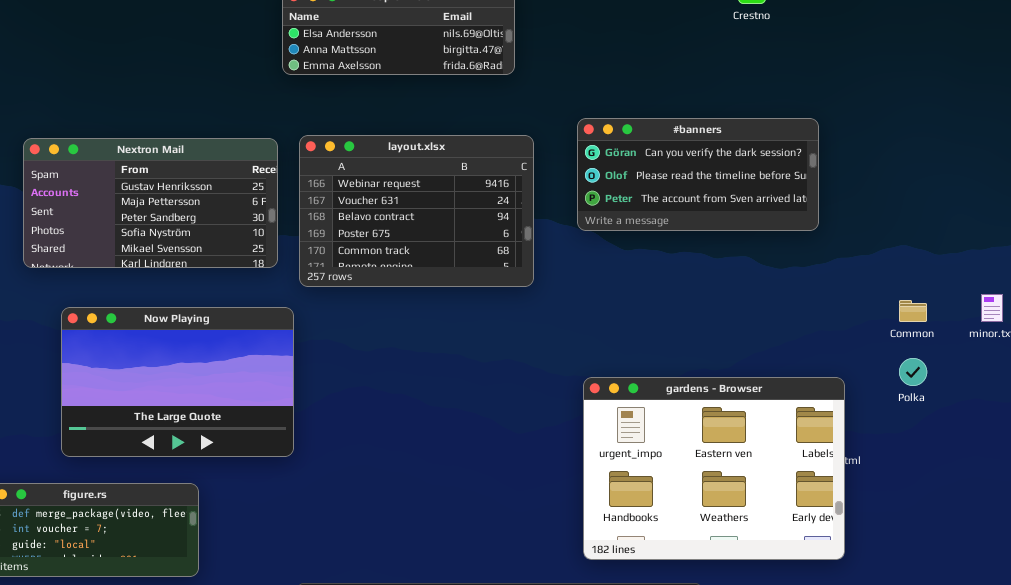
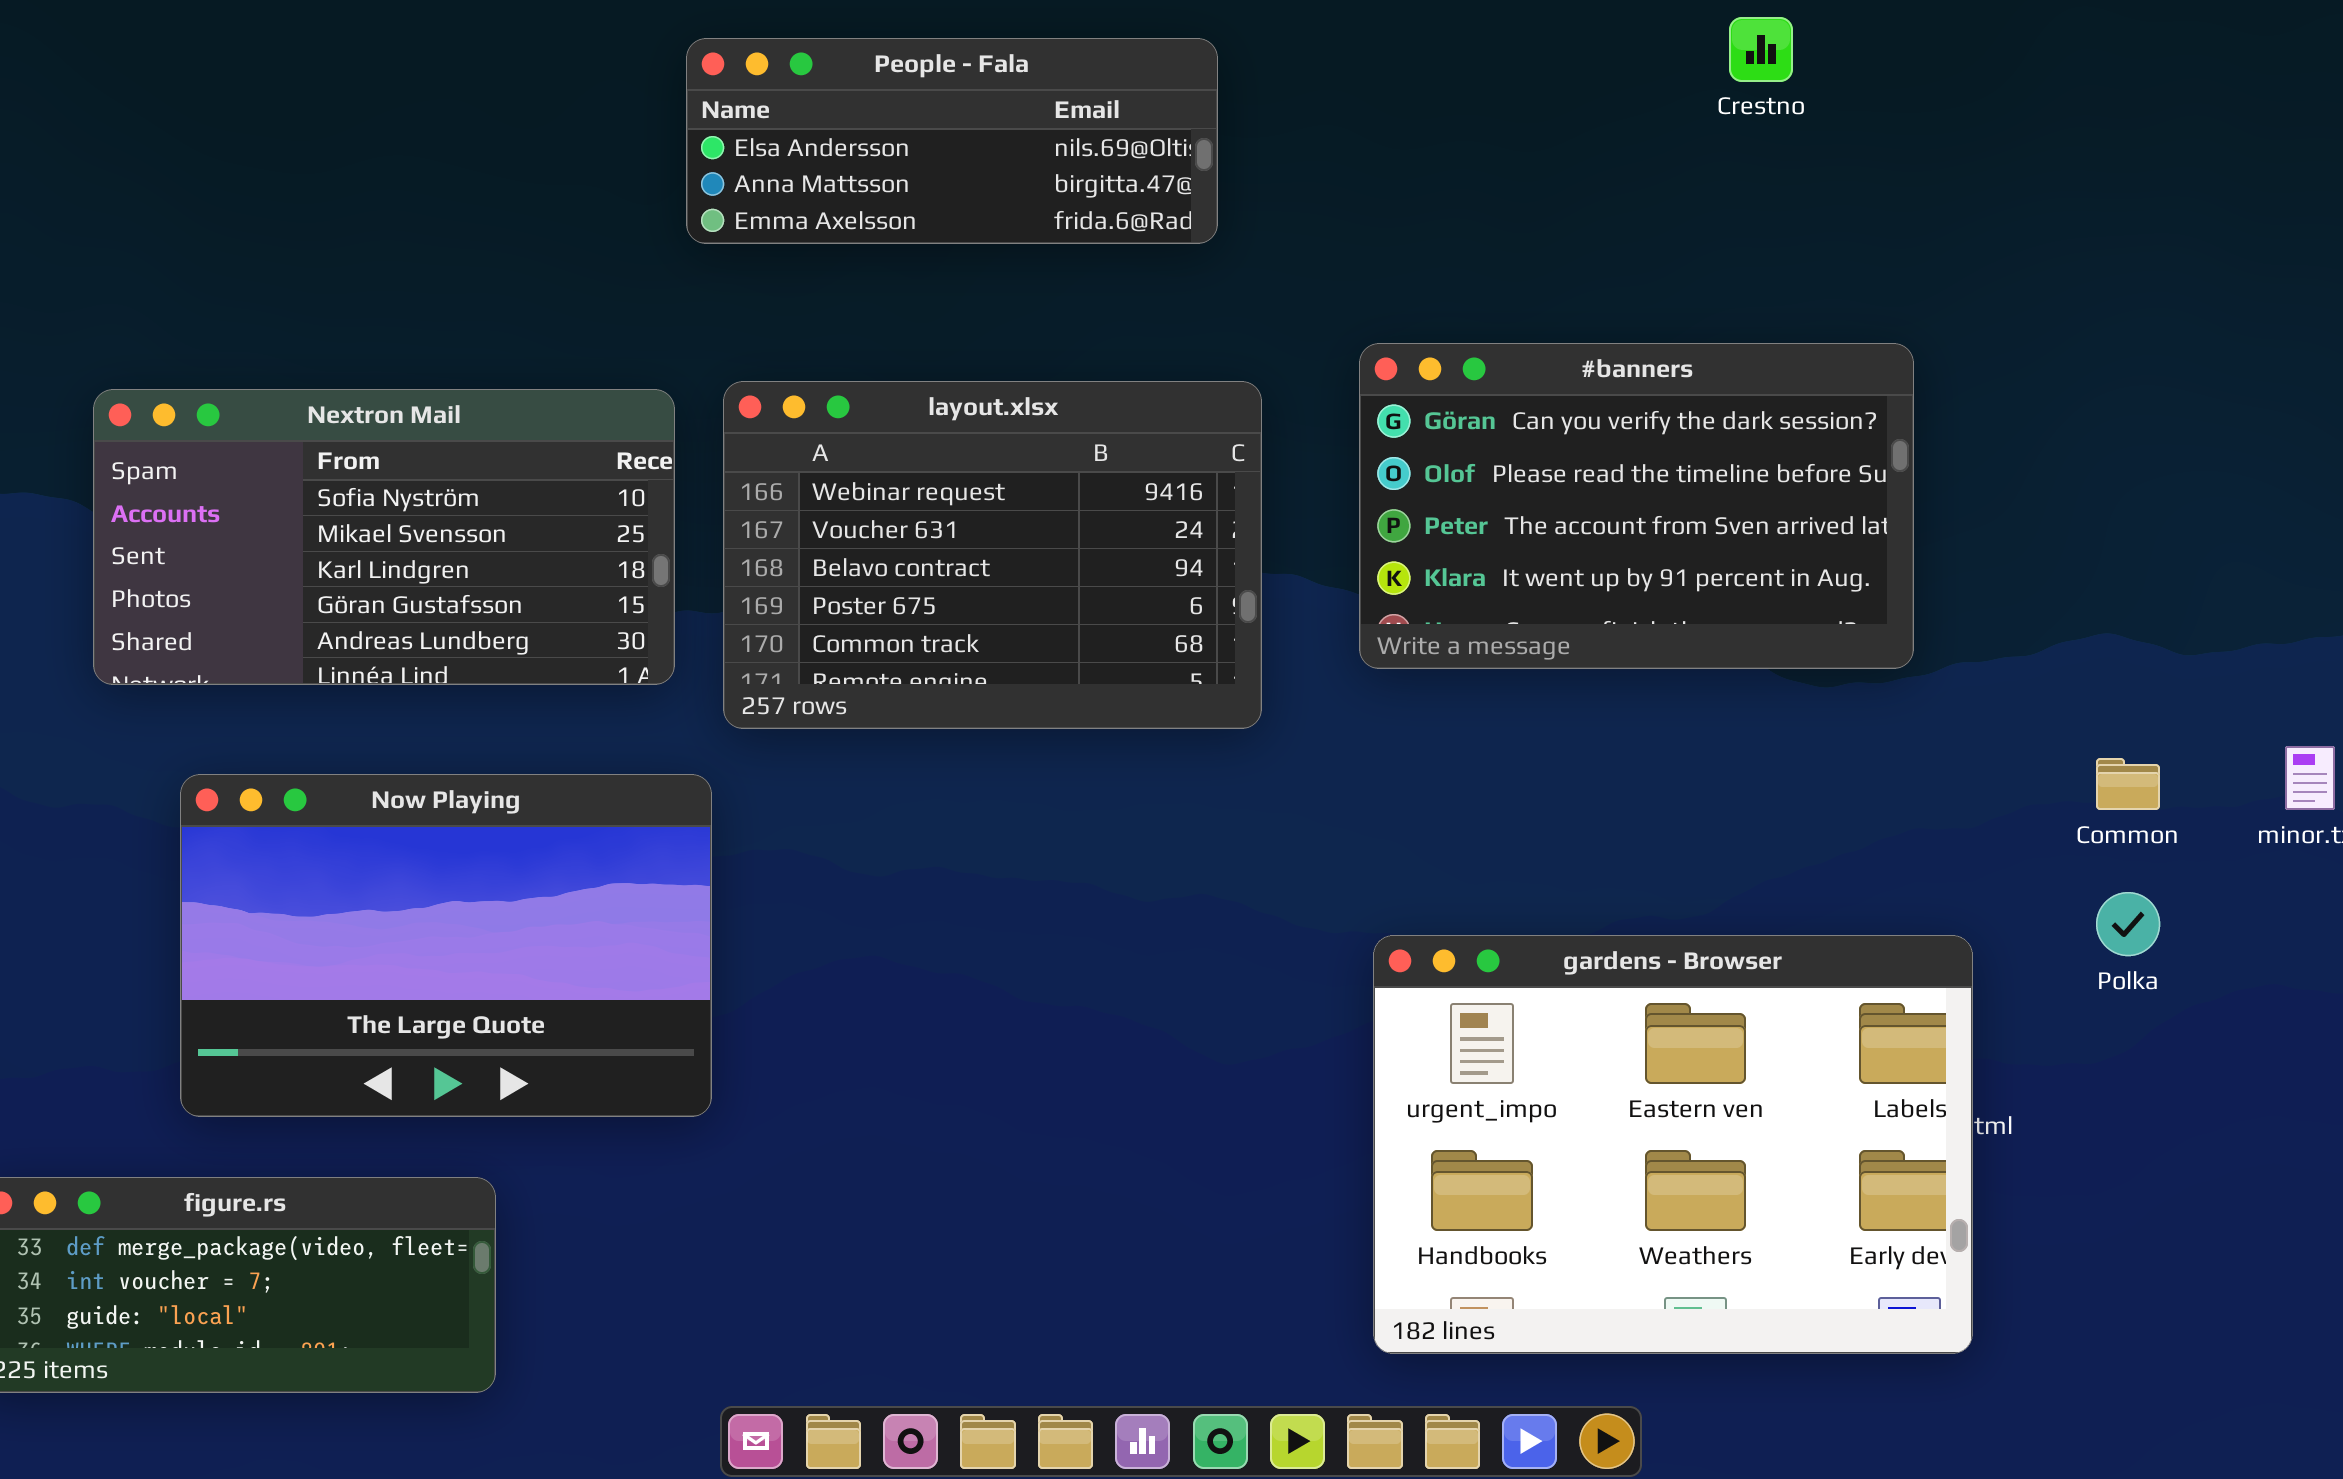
#banners: [577,118,819,231] -> [1359,343,1914,669], resized
Nextron Mail: [23,138,278,268] -> [93,389,675,685], scrolled down 3 rows

